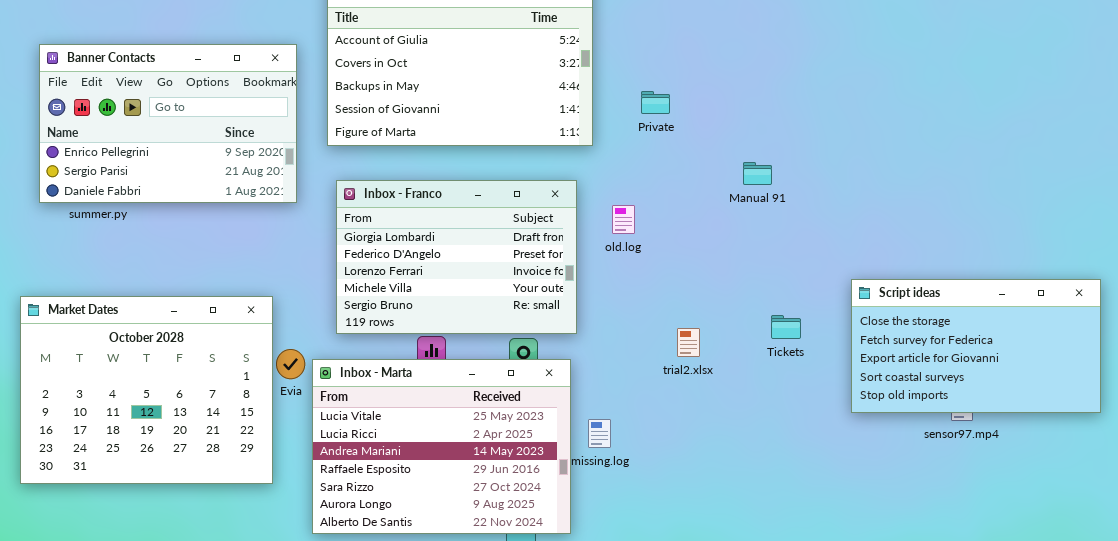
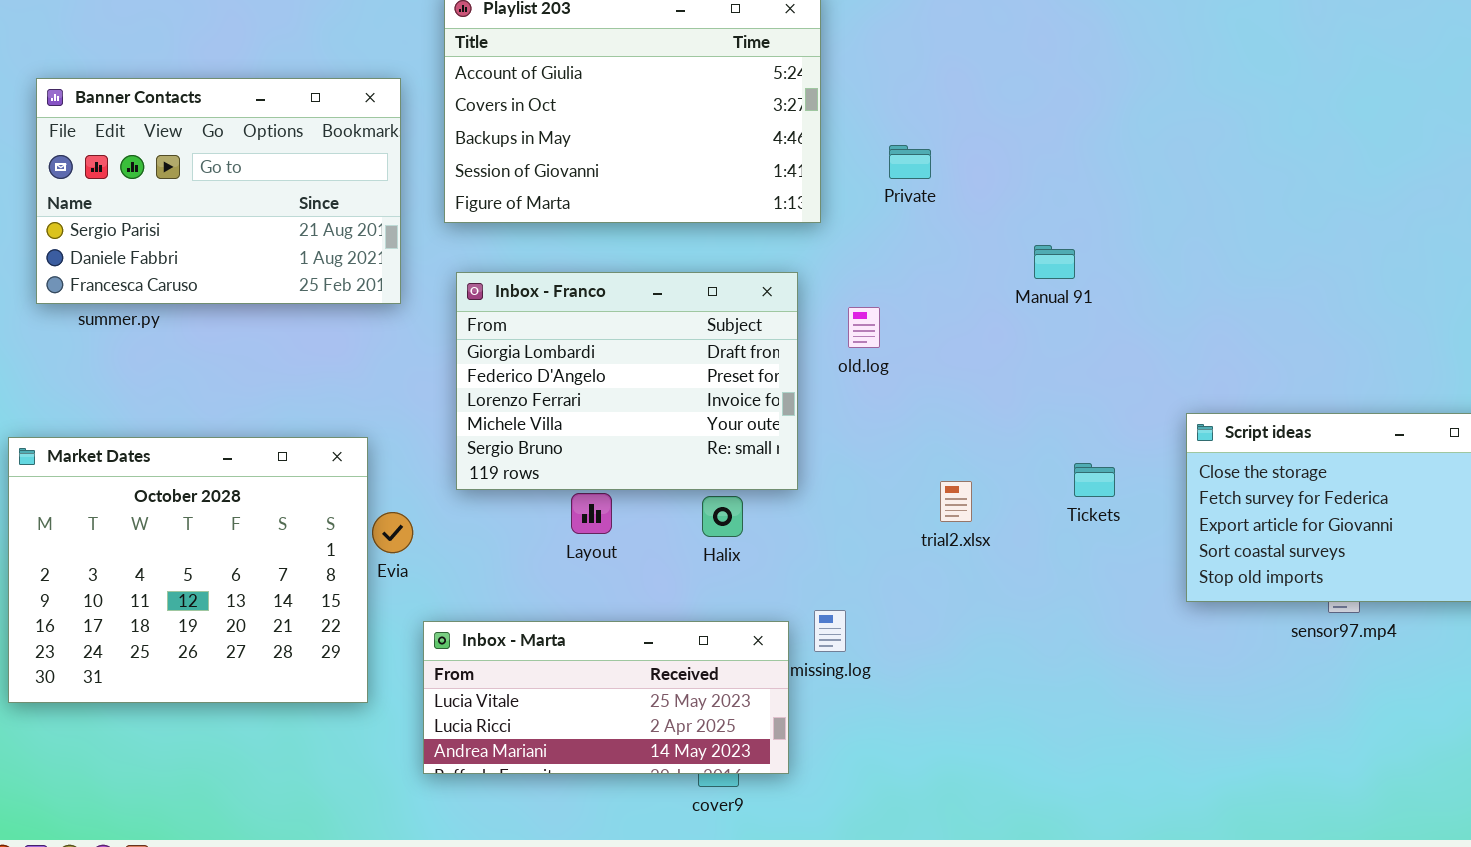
Banner Contacts: [39,44,297,203] -> [36,78,401,304], scrolled down 1 row
Inbox - Marta: [312,359,571,534] -> [423,621,789,774], resized

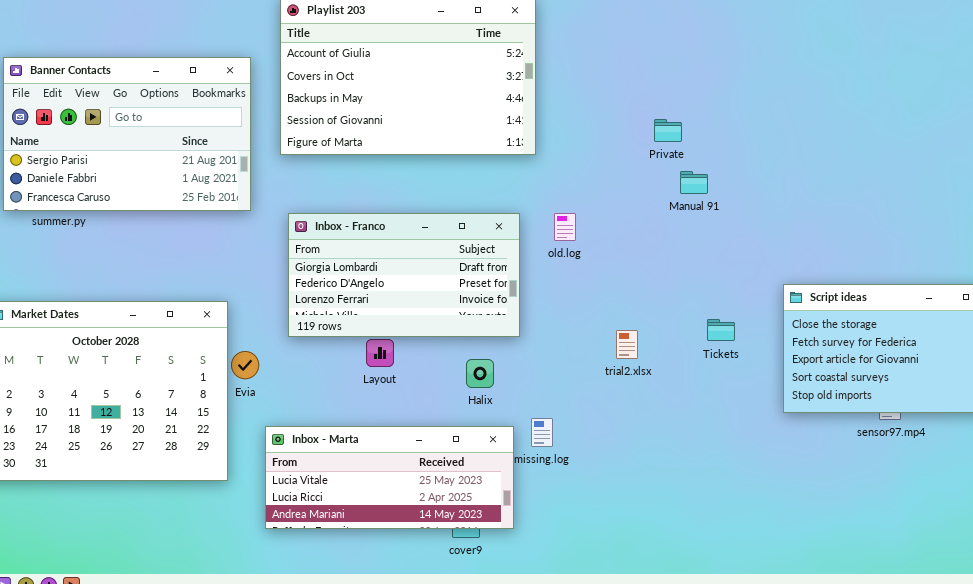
Private: [889,145,931,179] -> [654,119,682,142], moved
Inbox - Franco: [456,272,798,490] -> [288,213,520,337], resized
Halix: [702,496,743,537] -> [466,359,494,388], moved

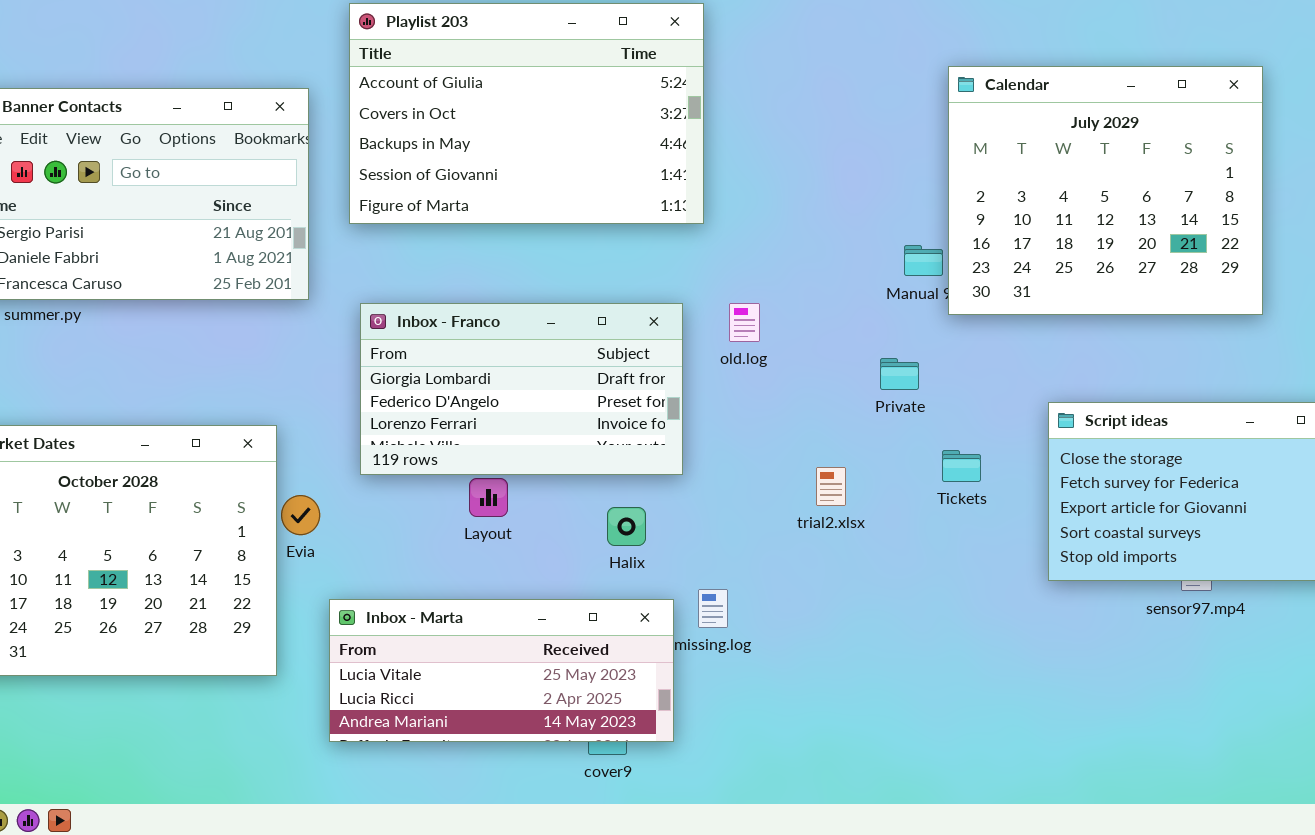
Calendar: none -> [948,66,1263,315], opened
Private: [654,119,682,142] -> [880,358,919,390], moved

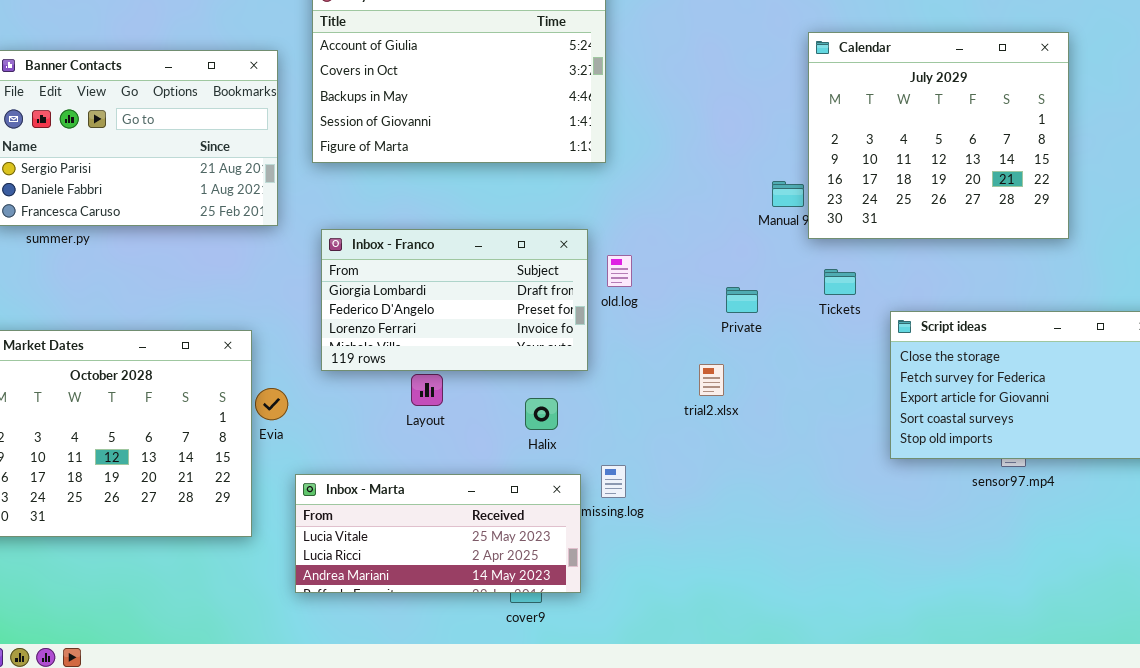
old.log: [729,303,760,342] -> [607,255,632,287], moved
Private: [880,358,919,390] -> [726,287,758,313], moved
Tickets: [942,450,981,482] -> [824,269,856,295], moved

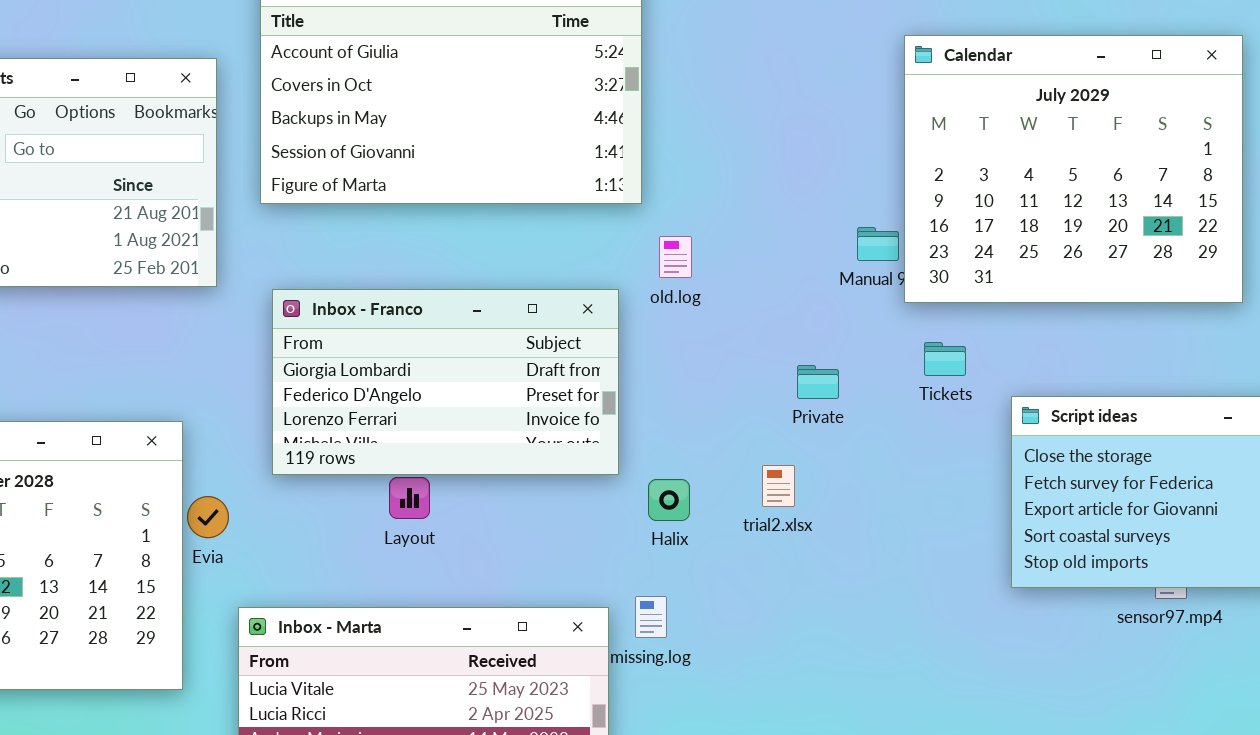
old.log: [607,255,632,287] -> [659,236,692,278], moved
Halix: [525,398,558,430] -> [648,479,690,521], moved

